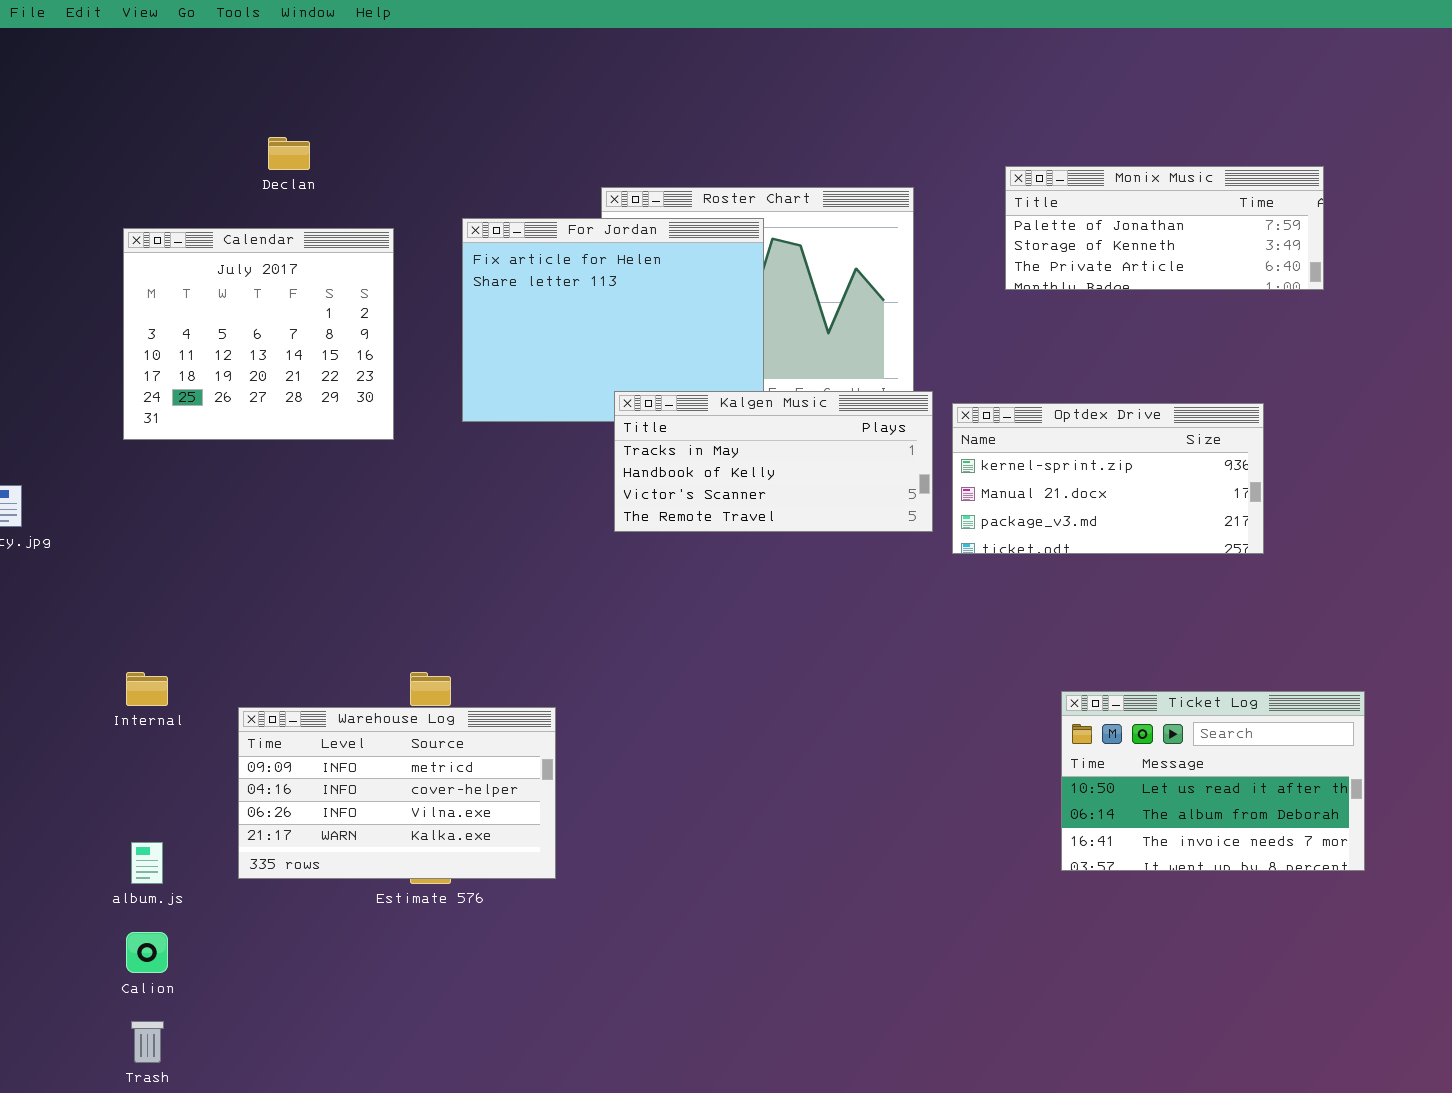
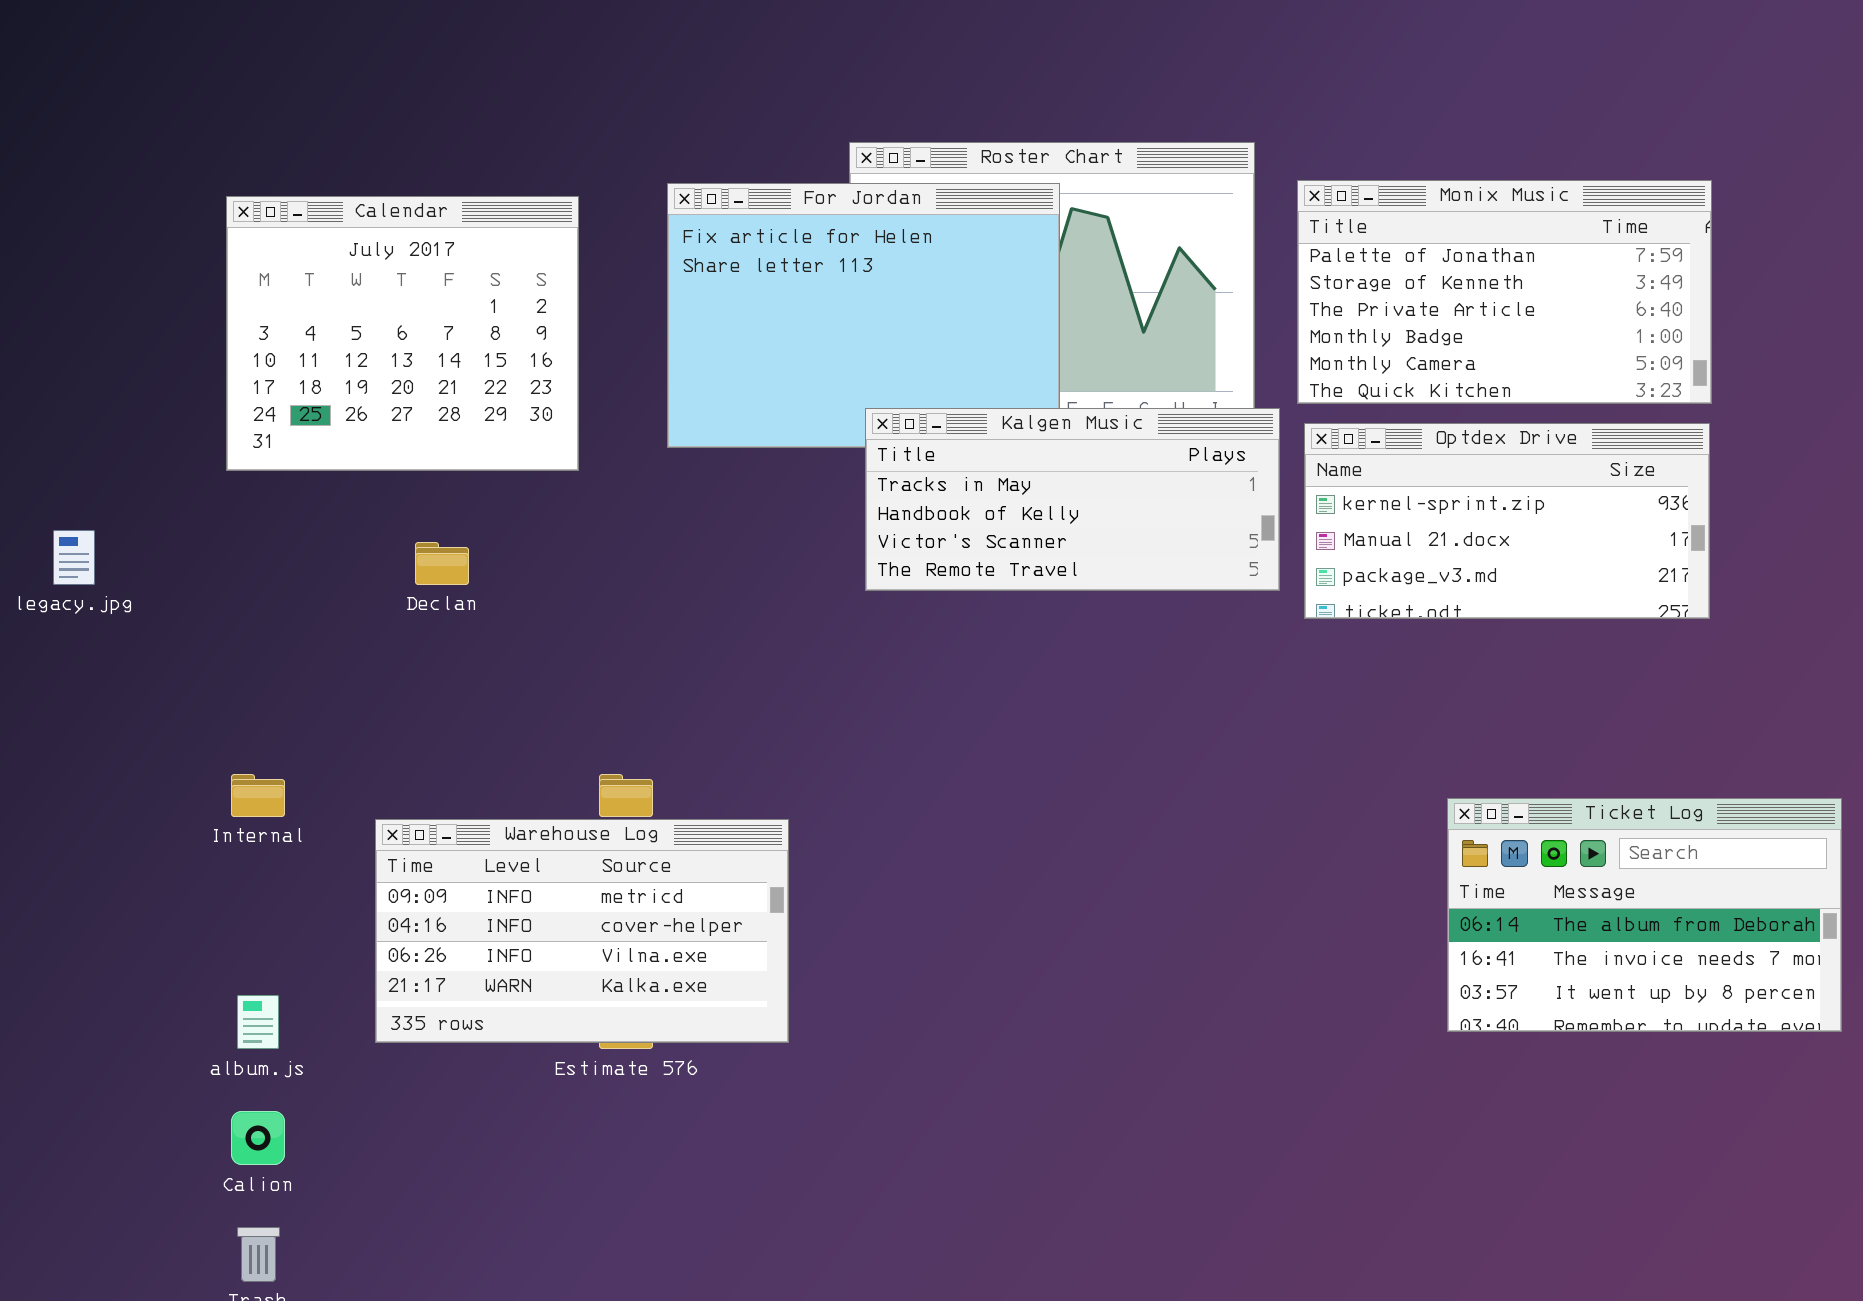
Declan: [268,137,310,170] -> [415,542,469,585], moved
Monix Music: [1005,166,1324,290] -> [1297,180,1712,404], moved, resized
Ticket Log: [1061,691,1365,871] -> [1447,798,1842,1032], scrolled down 1 row

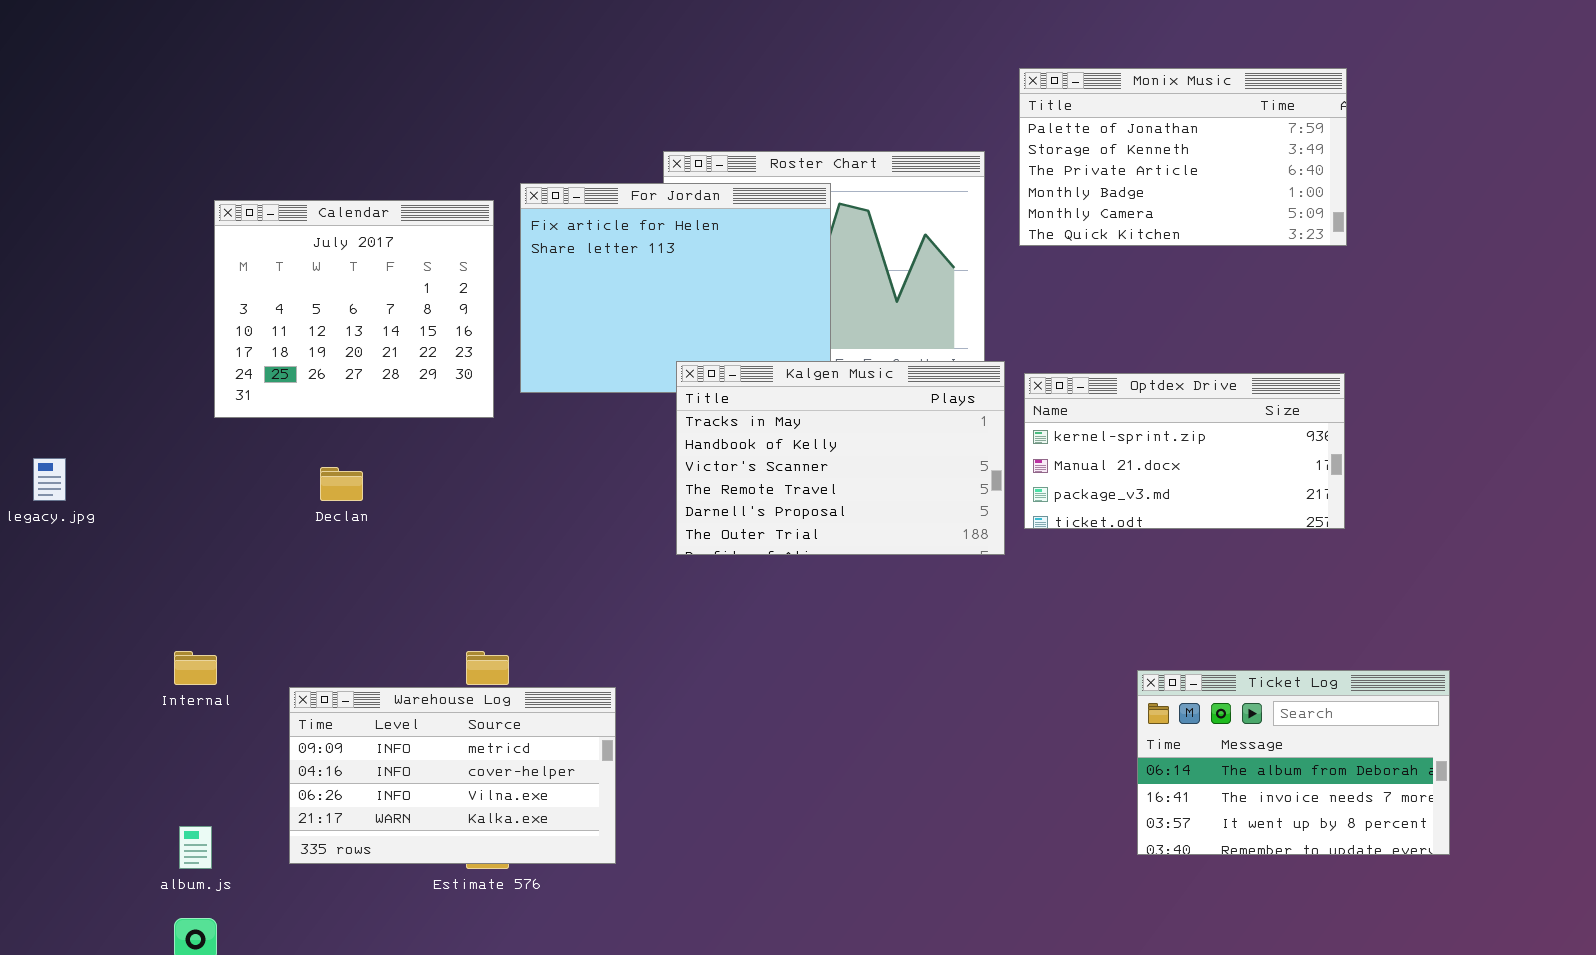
Monix Music: [1297,180,1712,404] -> [1019,68,1347,246], moved
Calendar: [226,196,579,471] -> [214,200,494,418], moved
Kalgen Music: [865,408,1280,591] -> [676,361,1005,555], resized

